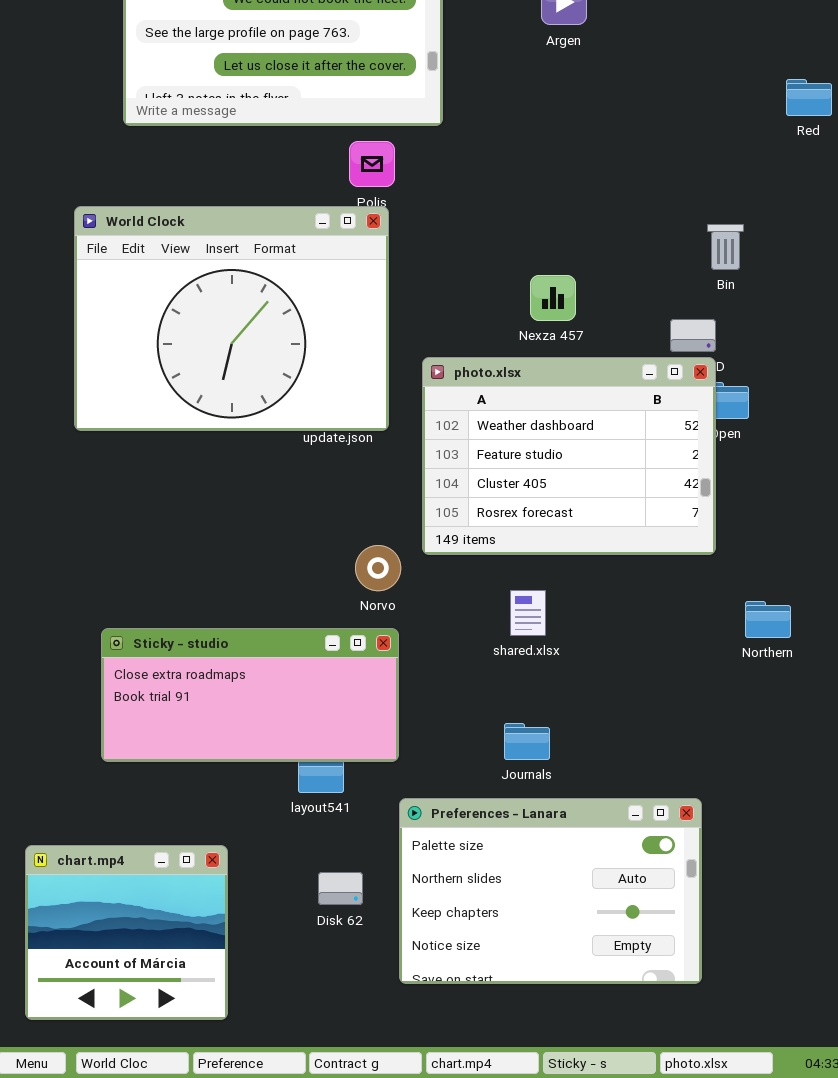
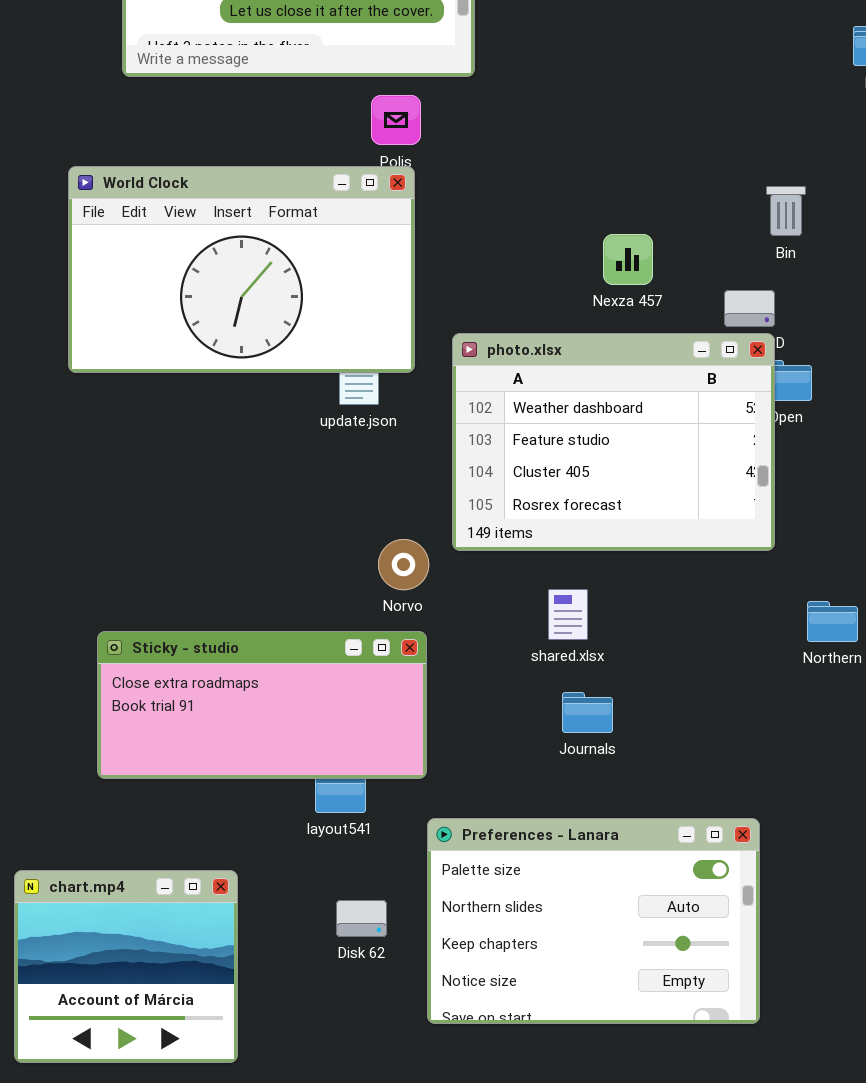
World Clock: [74,206,389,431] -> [68,166,415,373], resized
Nexza 457: [530,275,576,321] -> [603,234,653,285], moved
Journals: [504,723,550,760] -> [562,692,613,733], moved

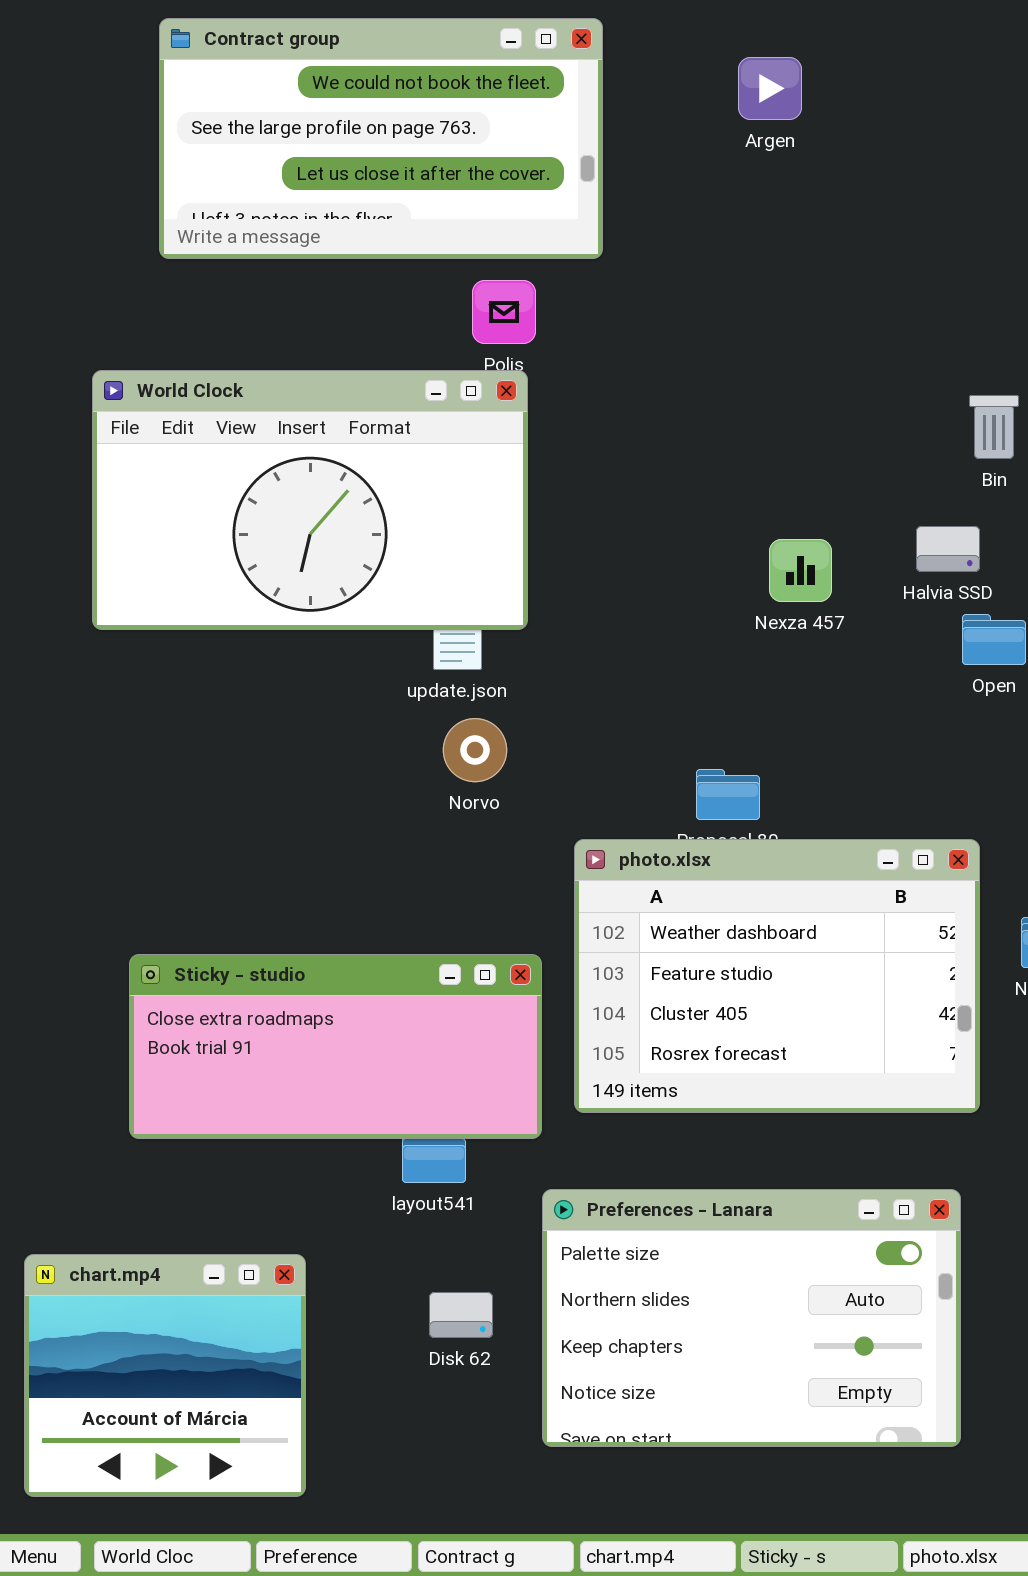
Nexza 457: [603,234,653,285] -> [769,539,832,602], moved
photo.xlsx: [452,333,775,551] -> [574,839,980,1113], moved
Norvo: [378,539,429,590] -> [443,718,507,782], moved

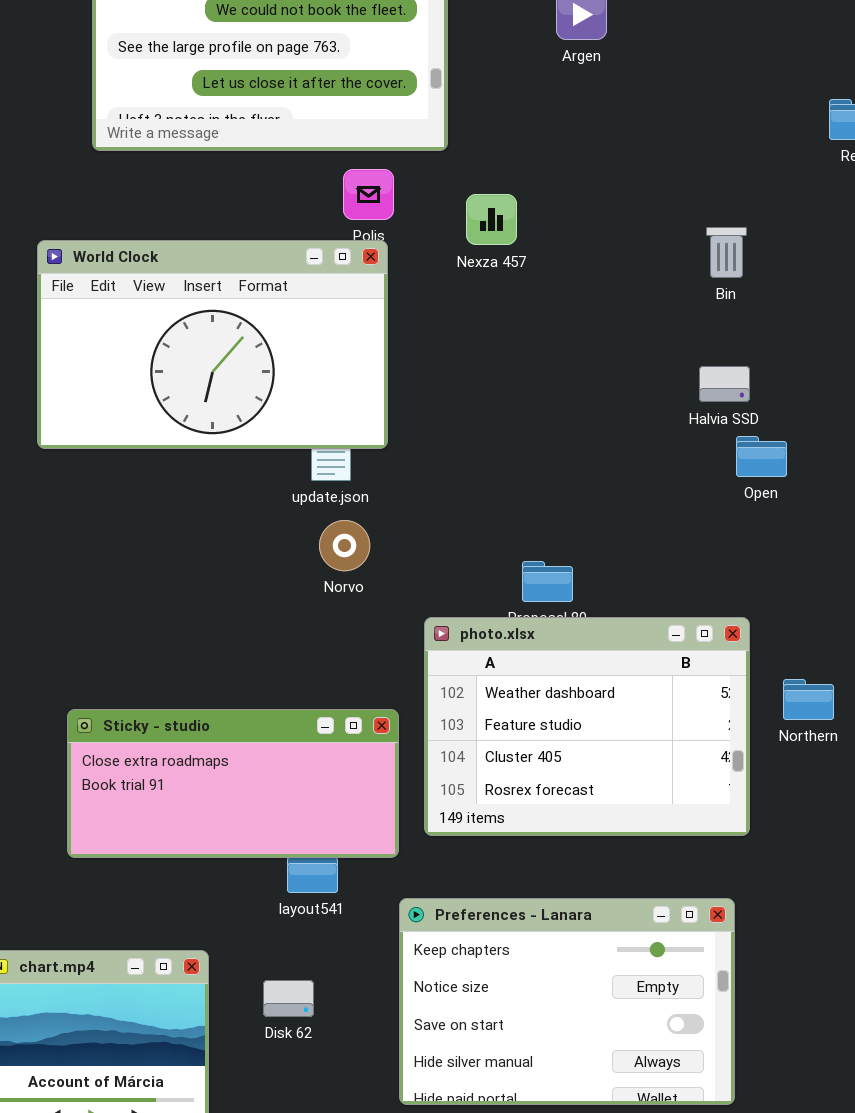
Bin: [969,395,1019,459] -> [706,227,747,278], moved
Nexza 457: [769,539,832,602] -> [466,194,517,245], moved
Preferences - Lanara: [542,1189,961,1447] -> [399,898,735,1105], scrolled down 2 rows
Disk 62: [429,1292,493,1338] -> [263,980,314,1017], moved

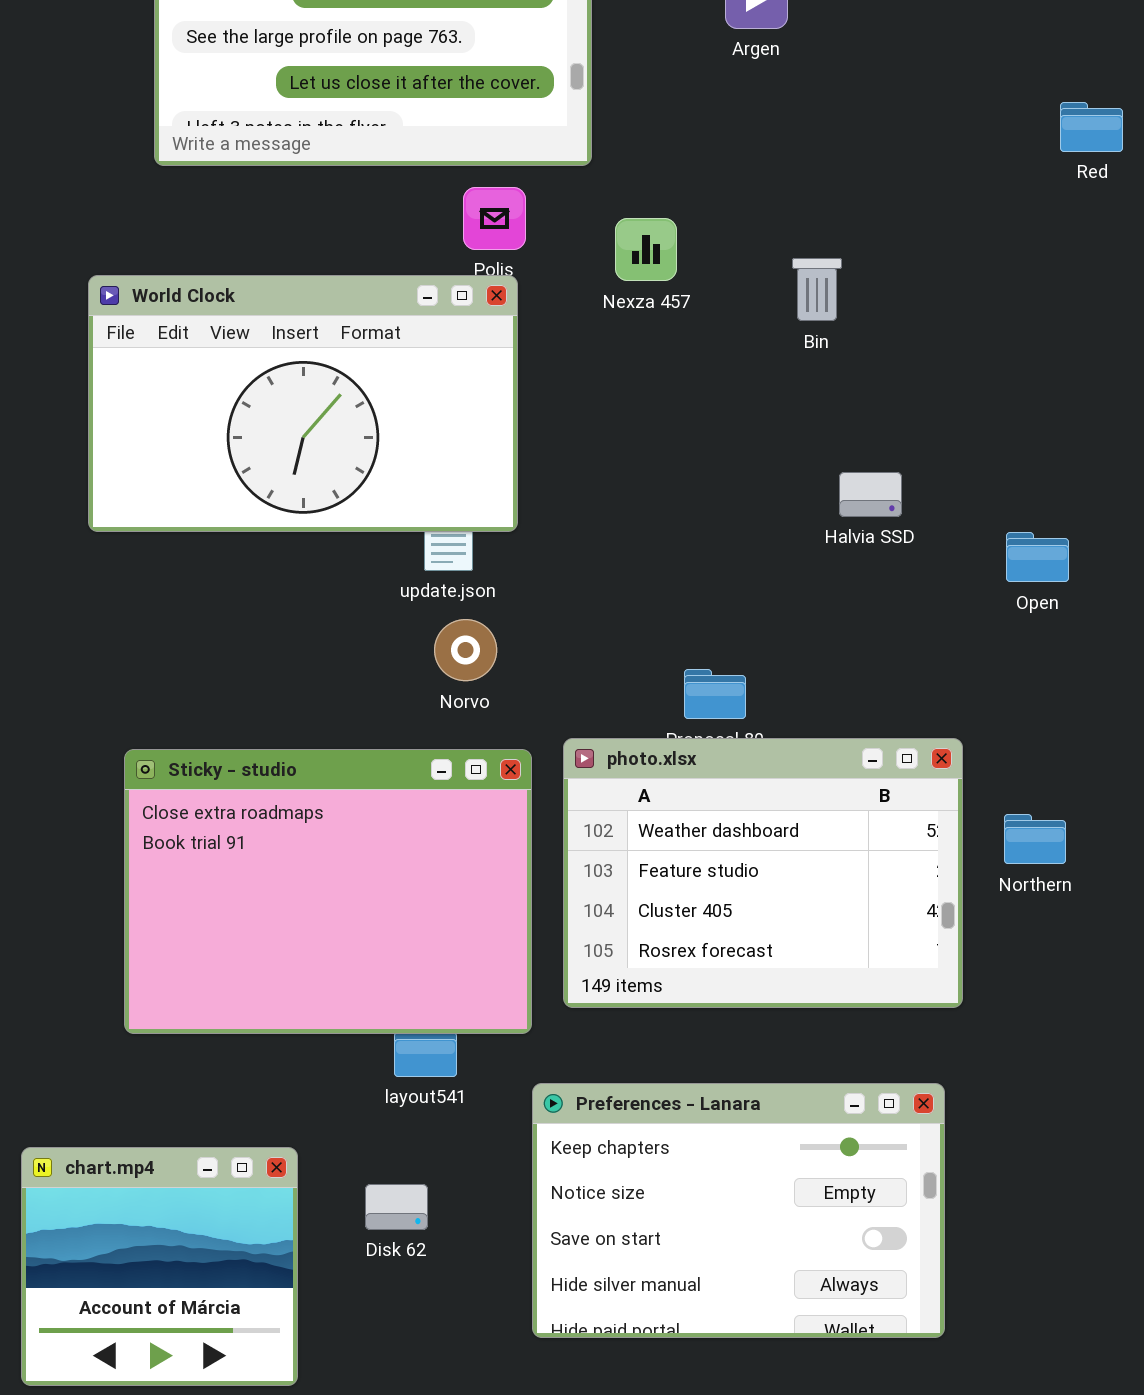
Bin: [706,227,747,278] -> [792,258,842,321], moved
Halvia SSD: [699,366,750,402] -> [839,472,902,517], moved
Open: [736,436,787,477] -> [1006,532,1069,582], moved
Sticky - studio: [67,709,399,858] -> [124,749,532,1034], resized

